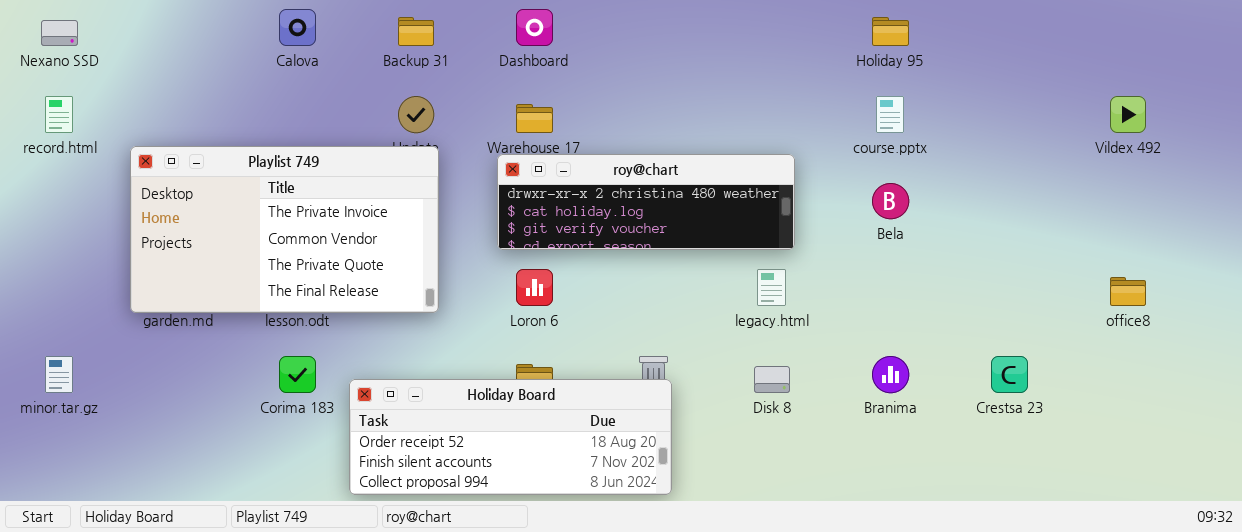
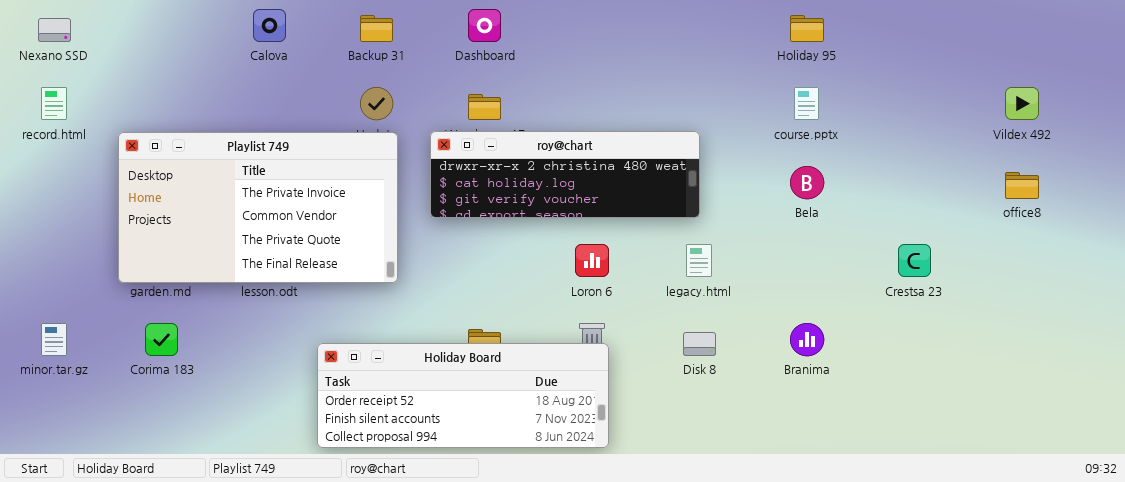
roy@chart: [497,154,795,250] -> [430,131,700,218], moved
Loron 6: [516,269,553,306] -> [575,244,609,277], moved
office8: [1110,277,1146,306] -> [1005,172,1039,199], moved
Corima 183: [279,356,316,393] -> [145,323,178,356], moved
Crestsa 23: [991,356,1028,393] -> [898,244,931,277], moved

